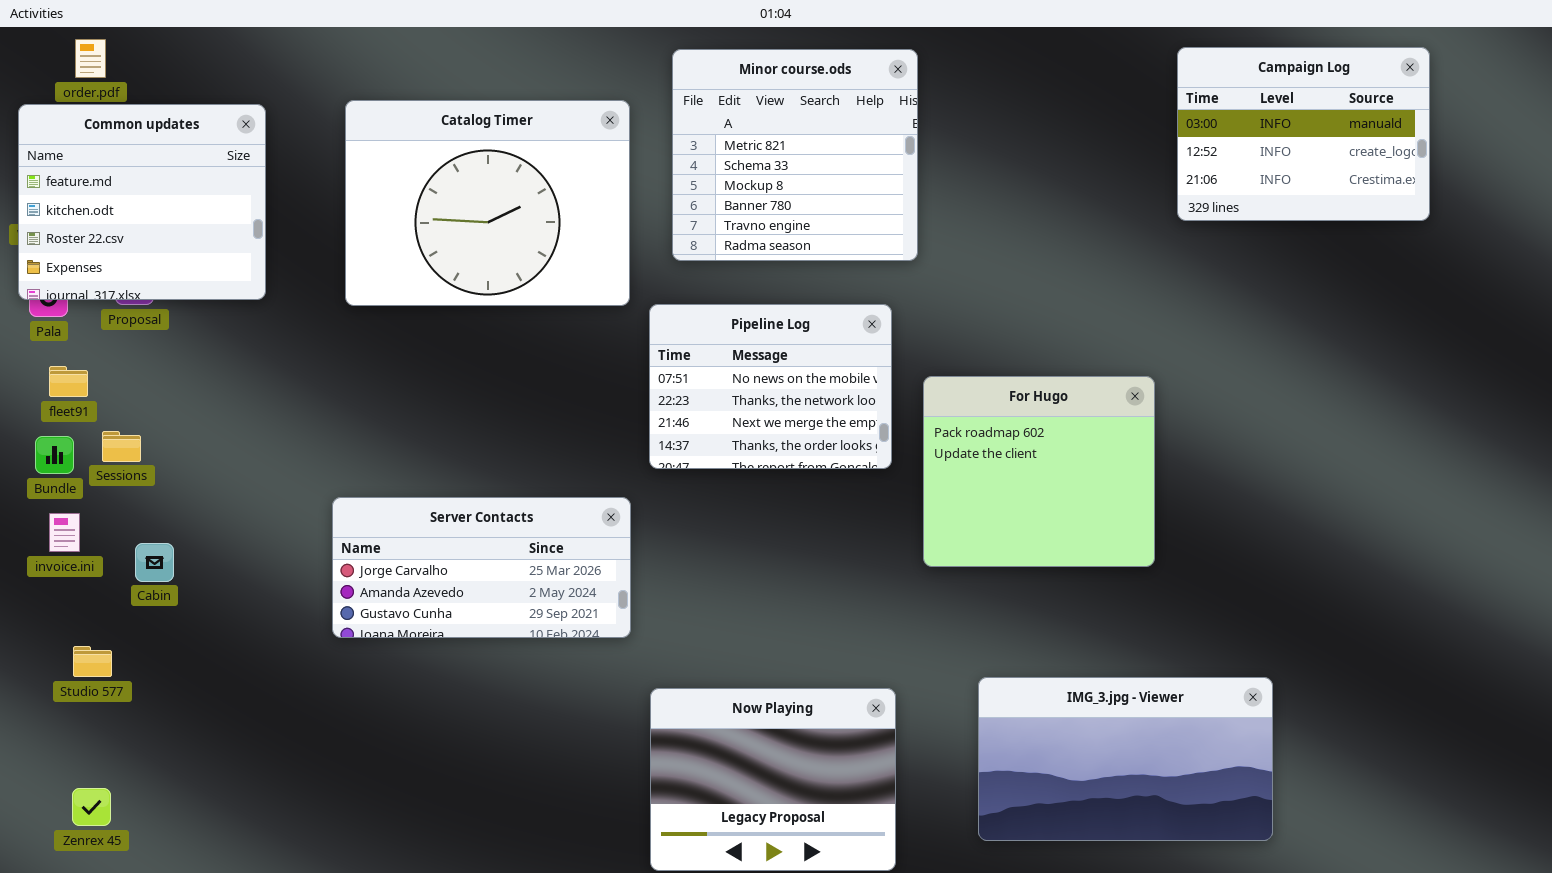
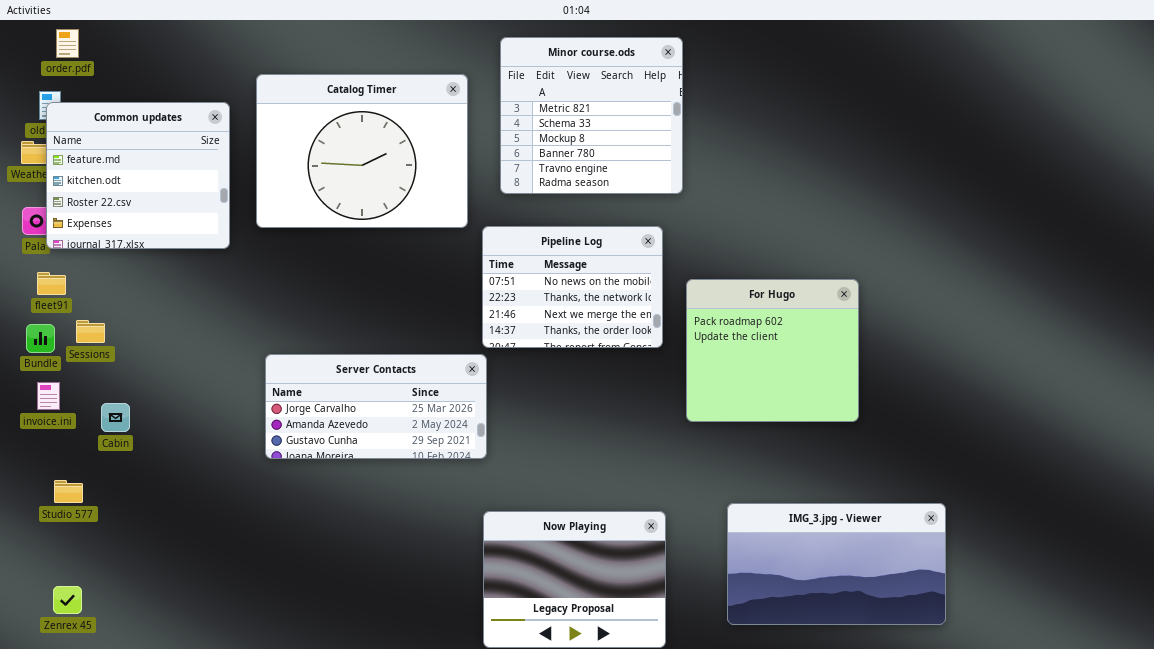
Campaign Log: [1177,47,1430,221] -> none, closed
Common updates: [18,104,266,300] -> [46,102,230,249], moved
Server Contacts: [332,497,631,638] -> [265,354,487,459], moved

